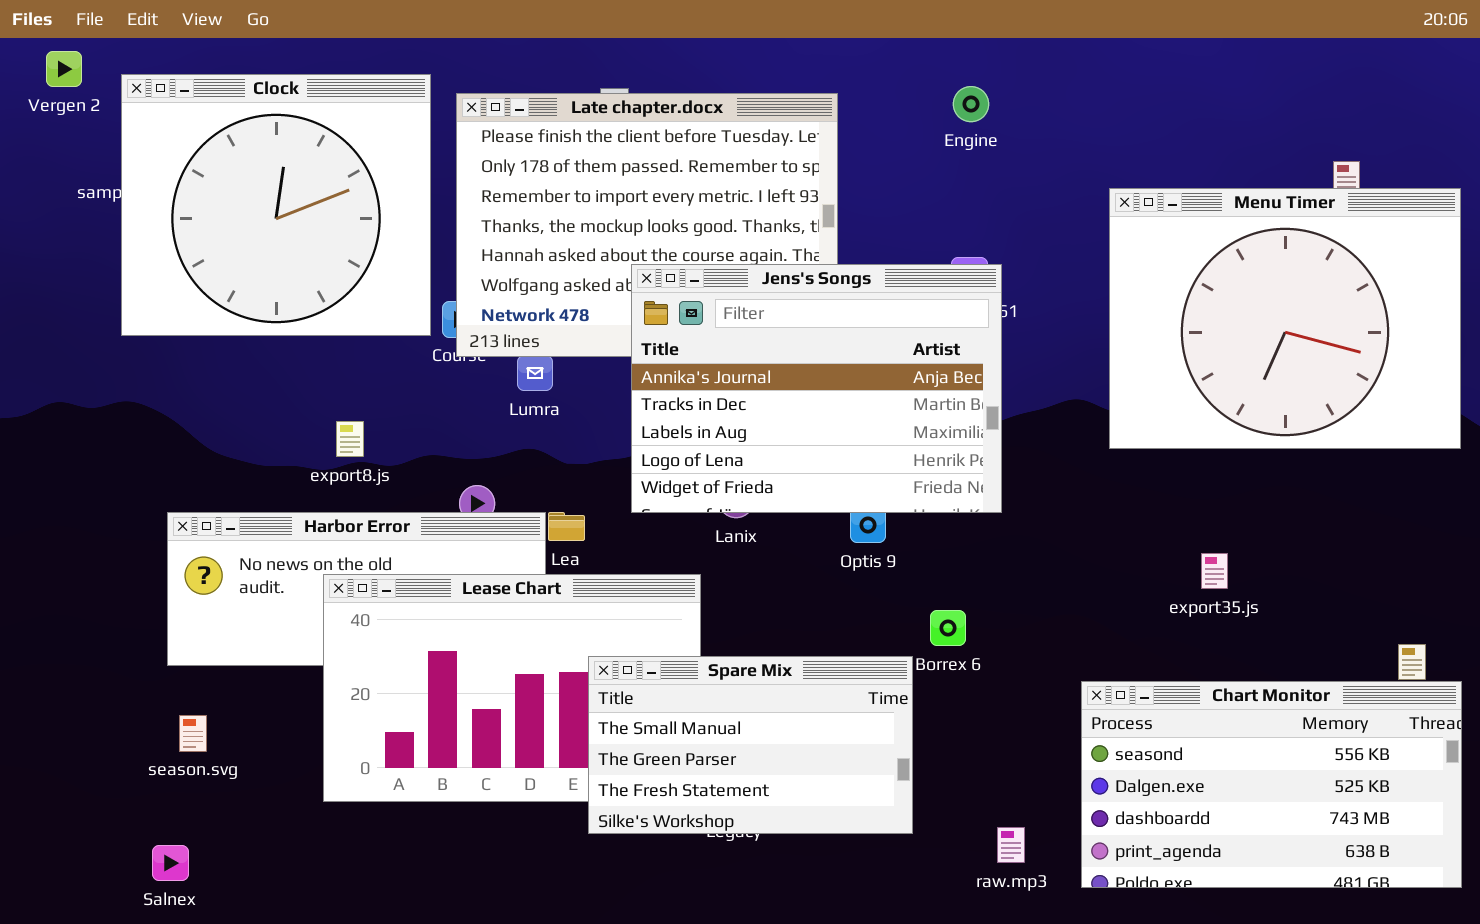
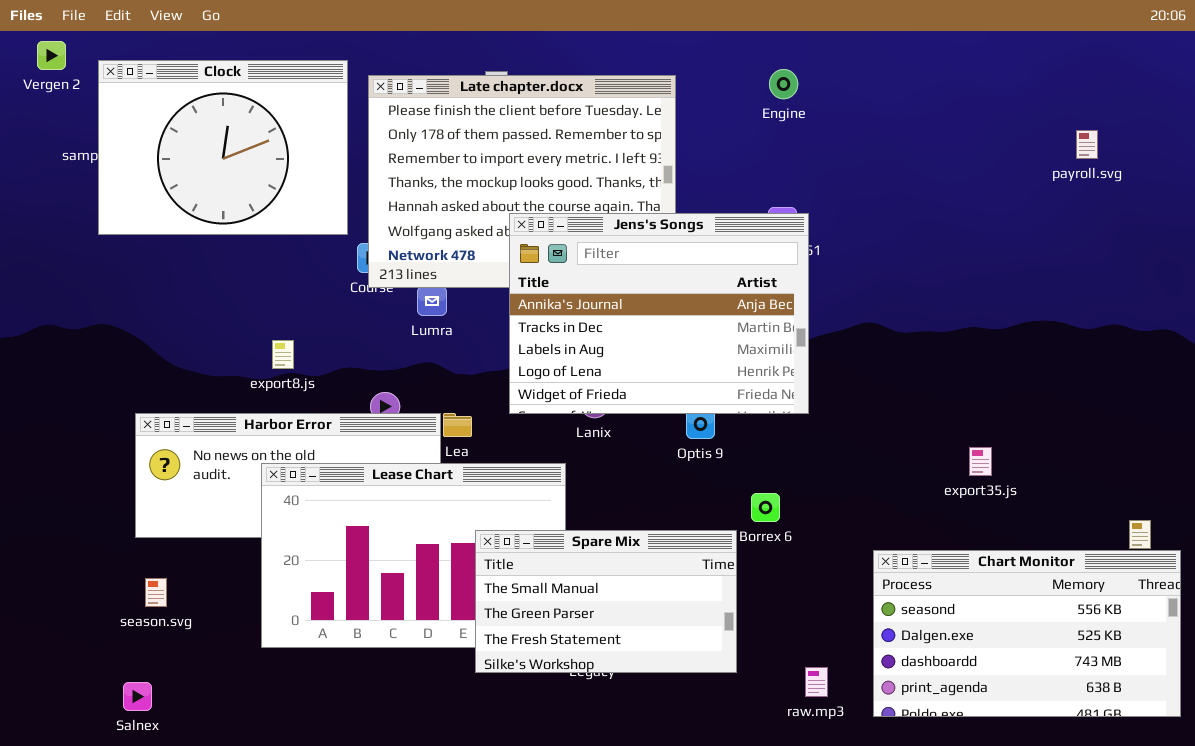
Clock: [121,74,431,336] -> [98,60,348,235], resized
Menu Timer: [1109,188,1461,449] -> none, closed

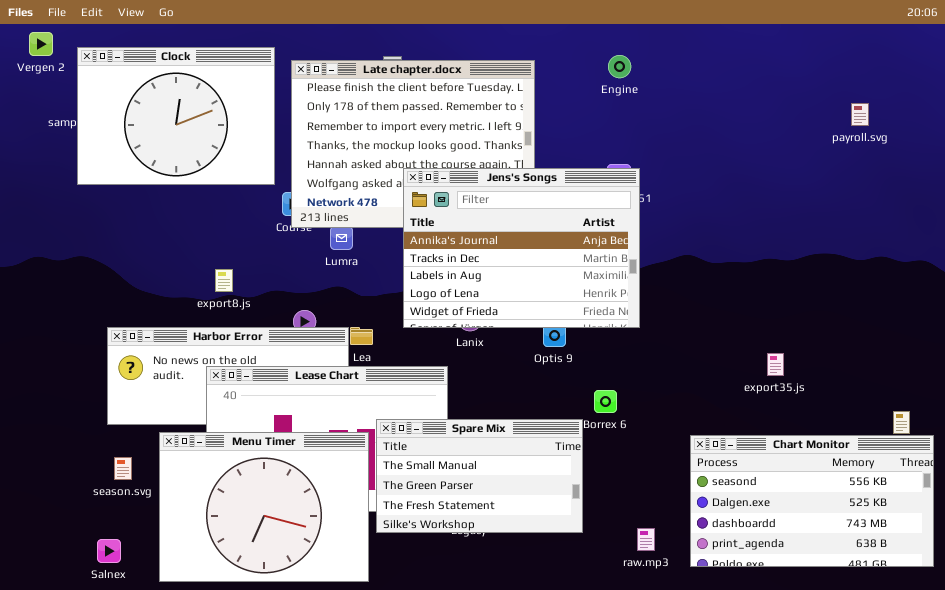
Menu Timer: none -> [159,432,369,582], opened

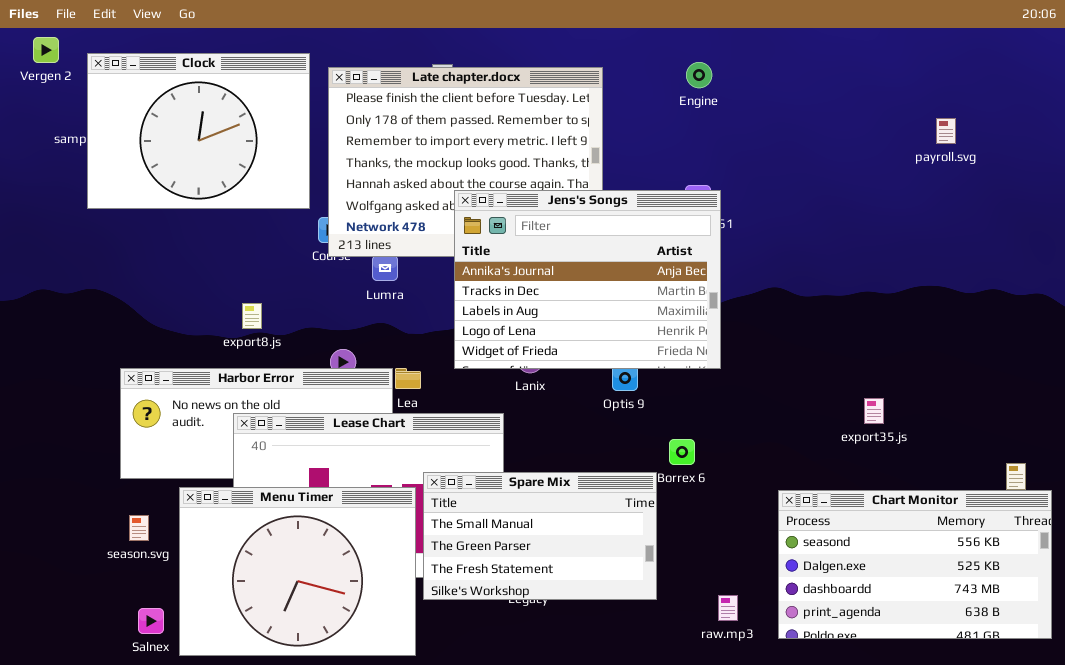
payroll.svg: [851,103,869,126] -> [936,118,956,144], moved
Salnex: [97,539,121,563] -> [138,608,164,634], moved

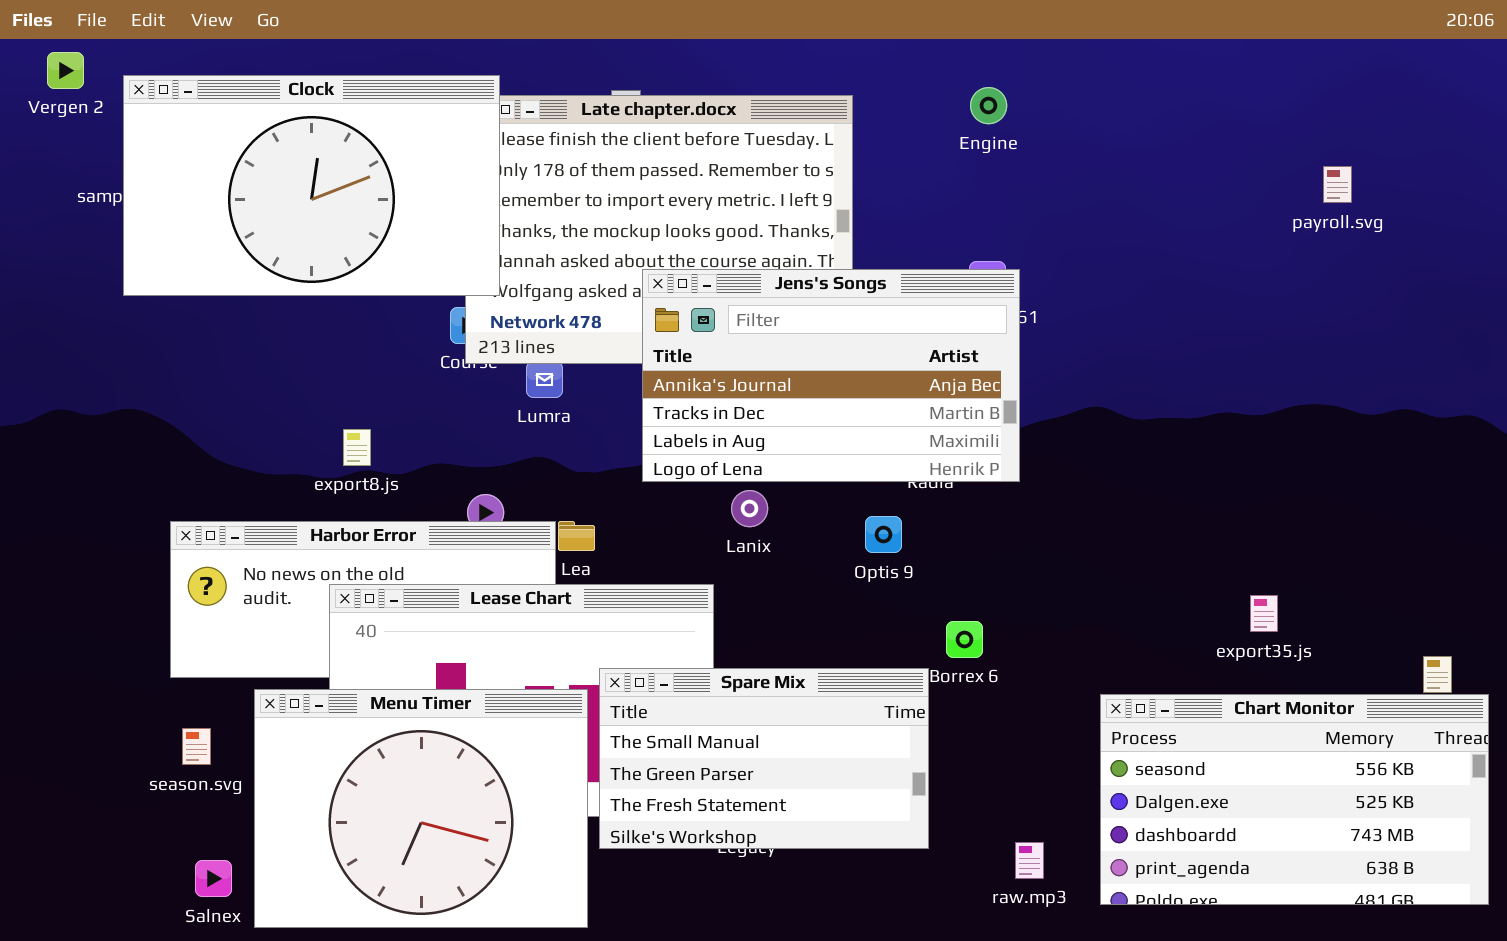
Clock: [87,53,310,209] -> [123,75,500,296], resized
Jens's Songs: [454,190,721,369] -> [642,269,1020,482], resized
export35.js: [864,398,884,424] -> [1250,595,1278,632], moved

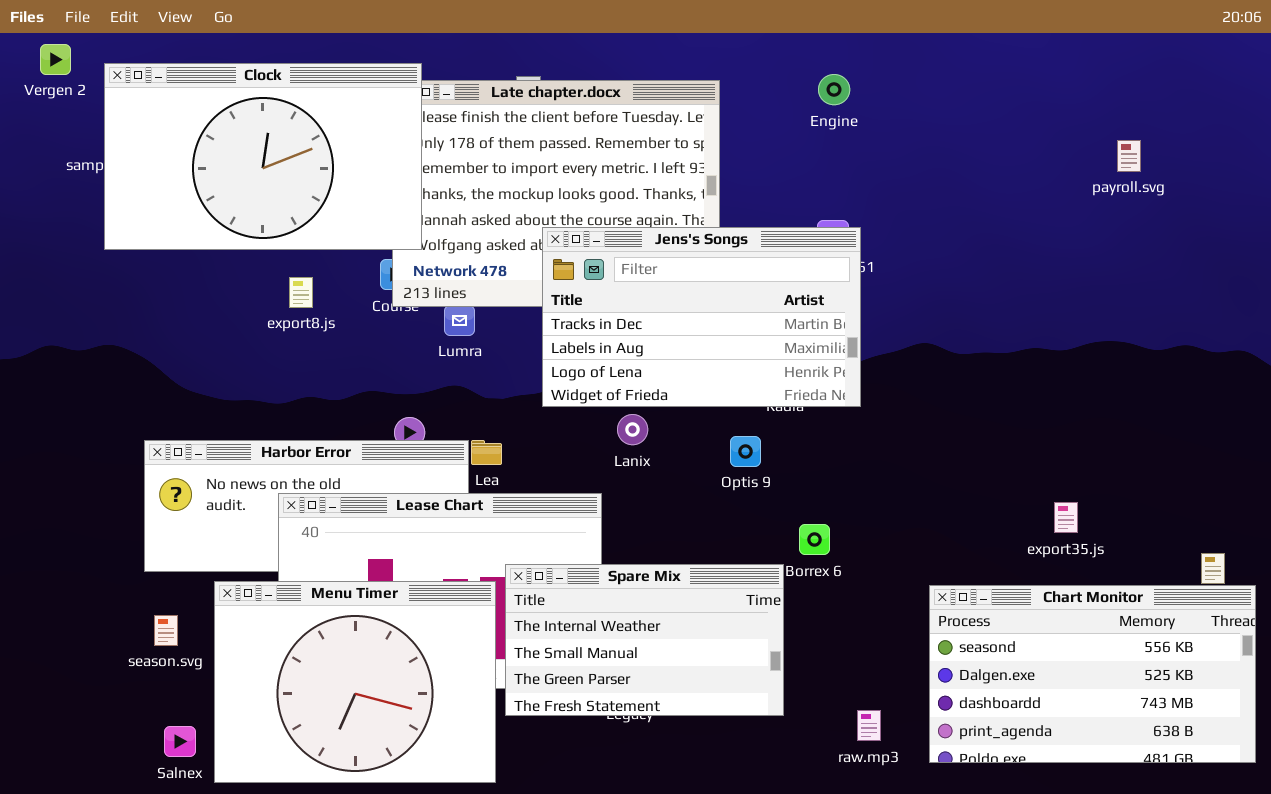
Jens's Songs: [642,269,1020,482] -> [542,227,861,407], scrolled down 1 row
export8.js: [343,429,371,466] -> [289,277,313,308], moved
Spare Mix: [599,668,929,849] -> [505,564,784,716], scrolled up 1 row

